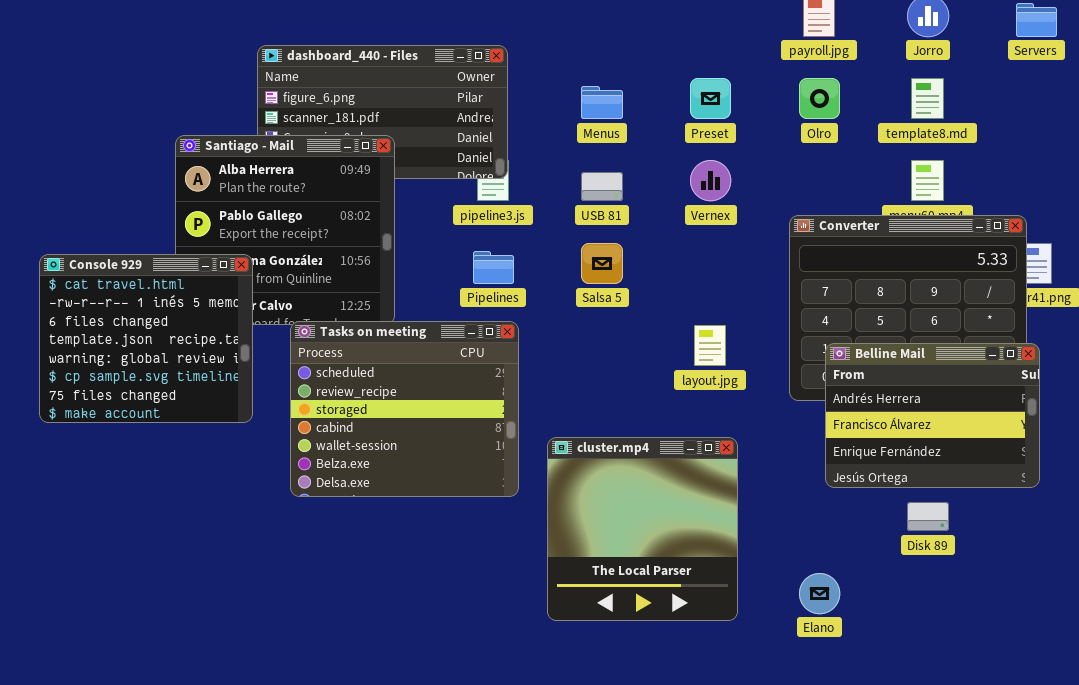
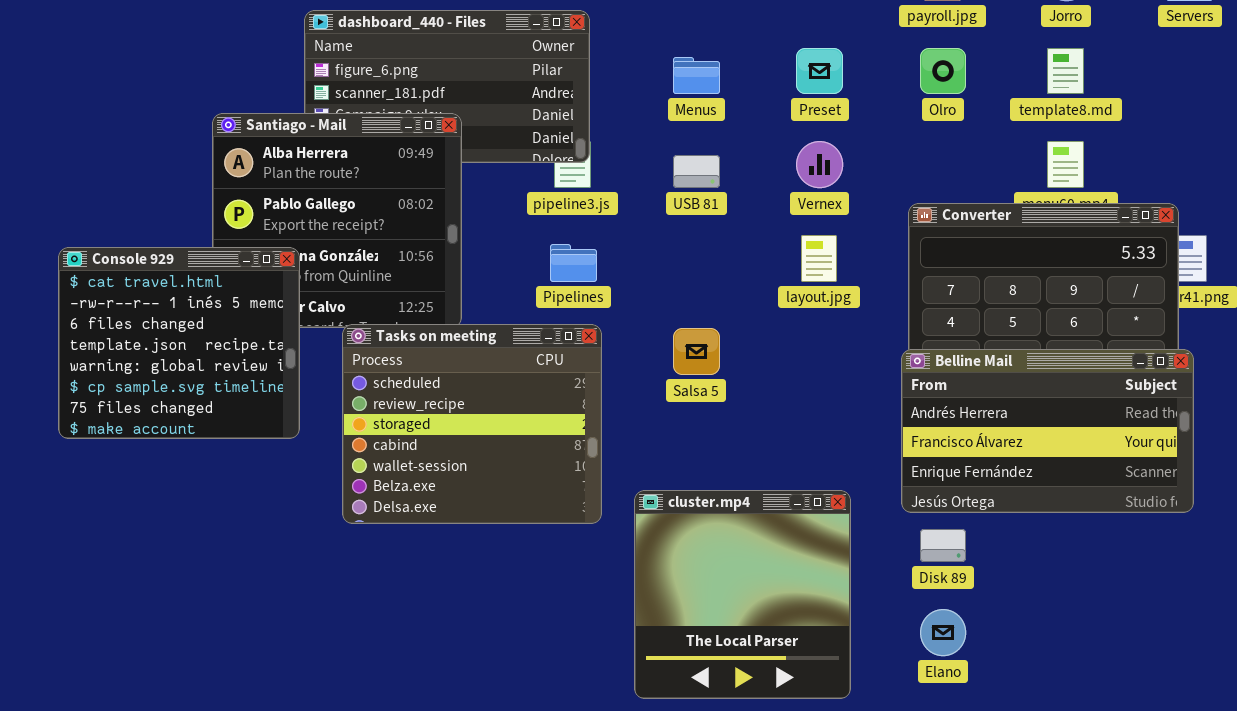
Salsa 5: [581,243,623,284] -> [673,328,720,375], moved
layout.jpg: [694,325,726,366] -> [801,235,837,282], moved
Belline Mail: [825,343,1040,488] -> [901,349,1194,513], resized
cluster.mp4: [547,437,738,621] -> [634,490,851,699], moved
Disk 89: [907,502,949,531] -> [920,529,966,562], moved

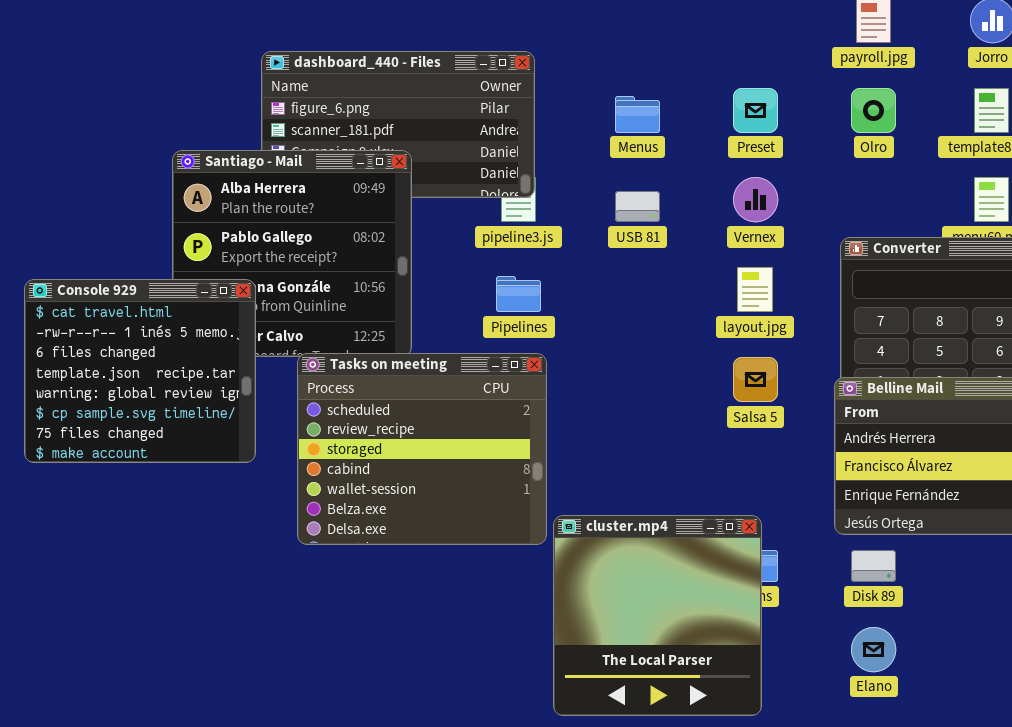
Salsa 5: [673,328,720,375] -> [733,357,778,402], moved
cluster.mp4: [634,490,851,699] -> [553,515,762,716], moved

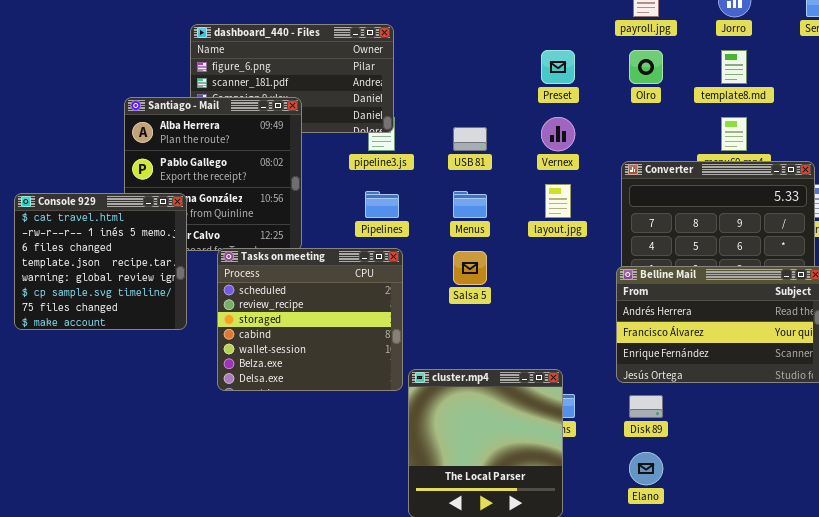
Menus: [615,96,660,133] -> [453,191,487,218], moved
Salsa 5: [733,357,778,402] -> [453,251,487,285], moved

